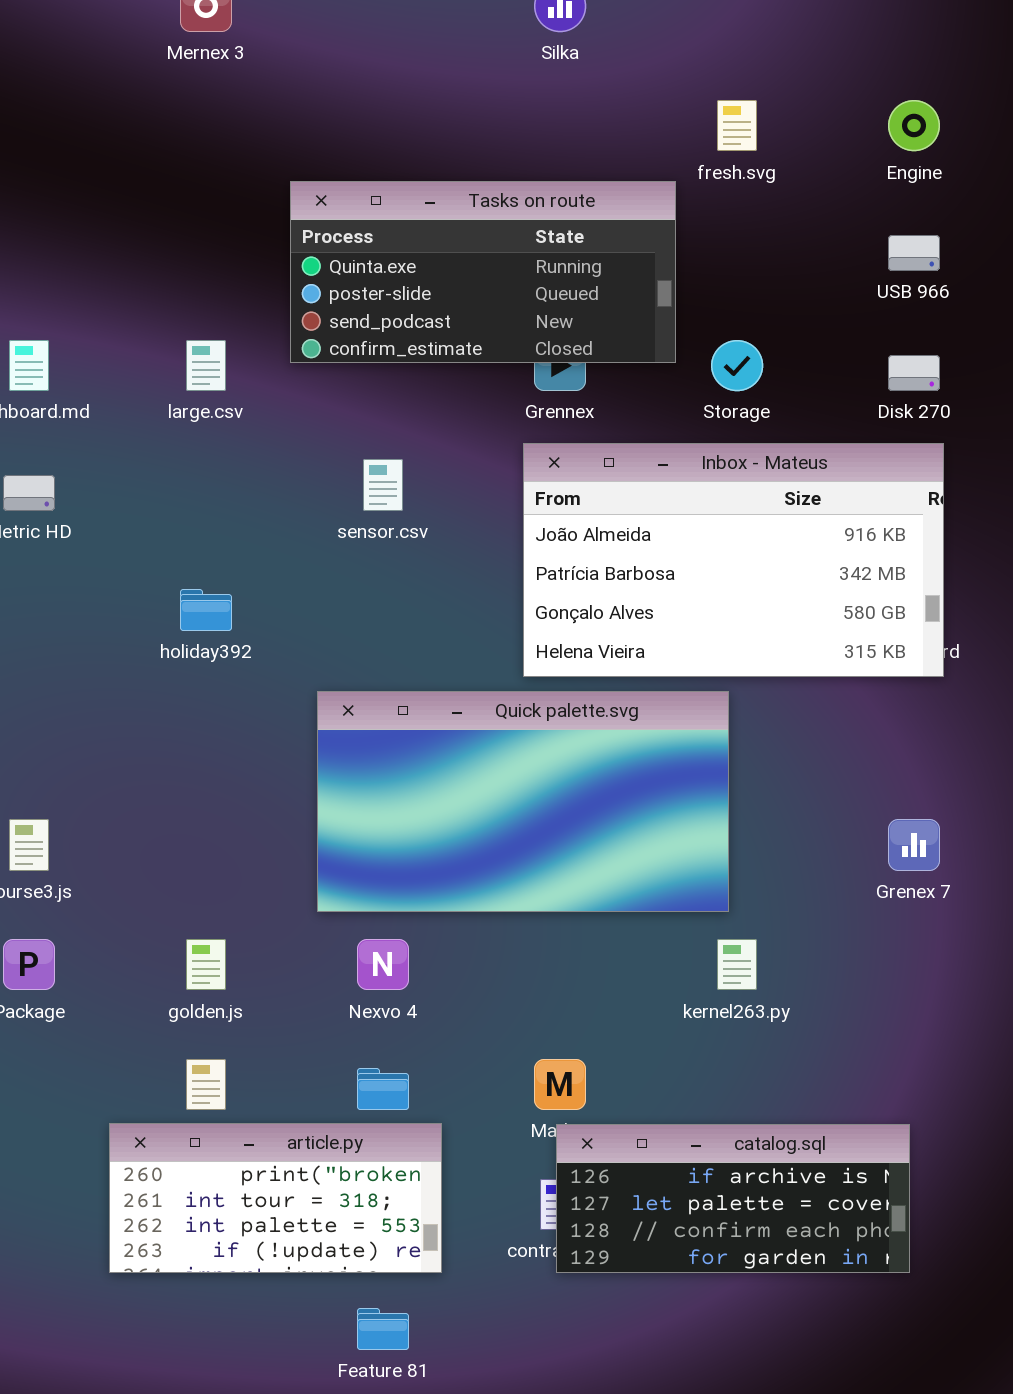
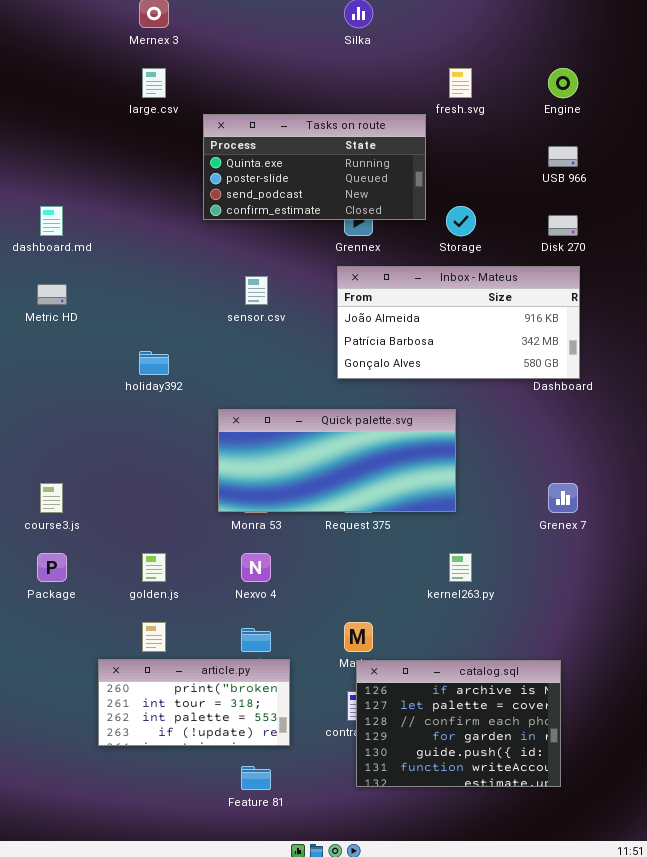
large.csv: [186,340,226,391] -> [142,68,166,98], moved
Inbox - Mateus: [523,443,944,677] -> [337,266,580,379], resized
Quick palette.svg: [317,691,729,912] -> [218,409,456,512], resized
catalog.sql: [556,1124,910,1273] -> [356,660,561,787], resized

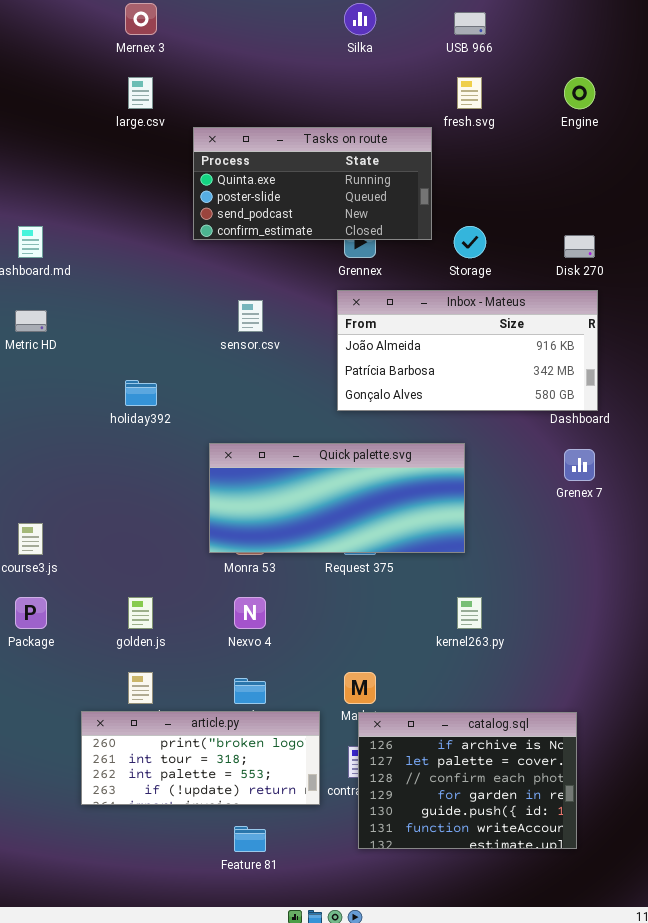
USB 966: [548,146,578,167] -> [454,12,486,35], moved
Grenex 7: [548,483,578,513] -> [564,449,595,481], moved
article.py: [98,659,290,746] -> [81,711,320,805], resized

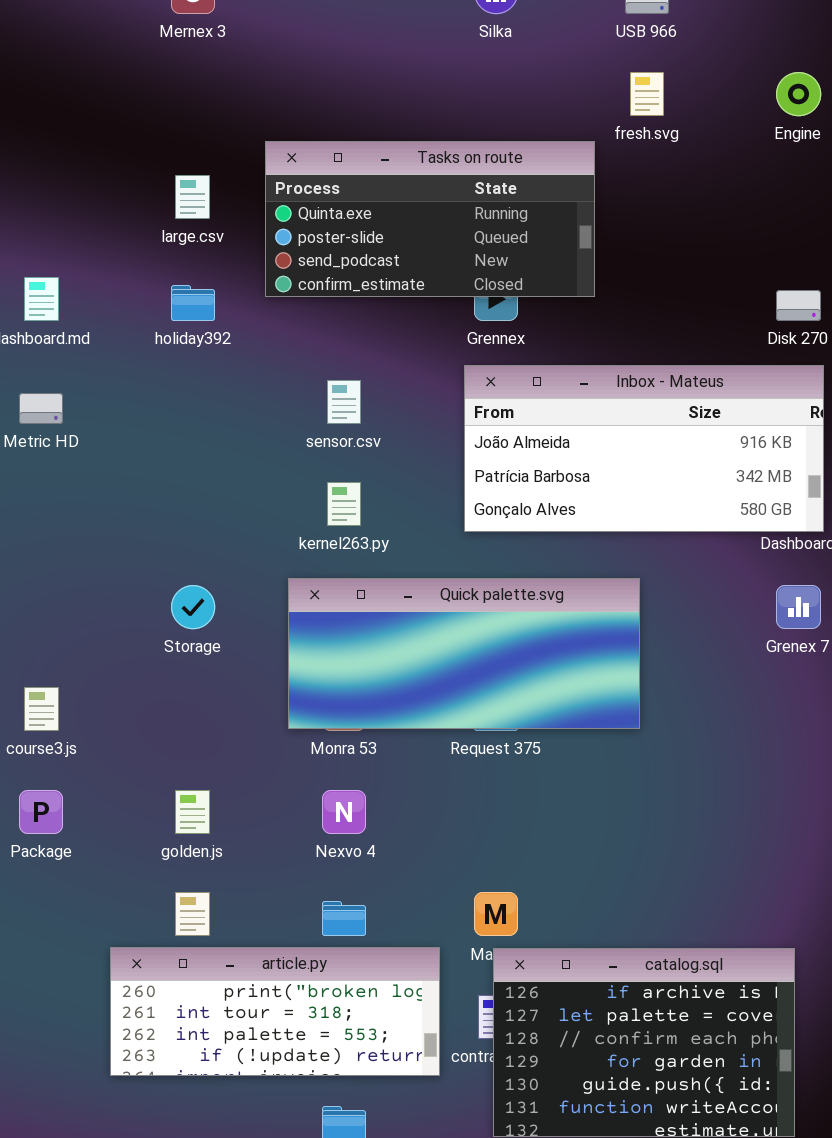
large.csv: [128,77,153,109] -> [175,175,210,219], moved
Storage: [454,226,486,258] -> [171,585,215,629], moved
holiday392: [125,380,157,406] -> [171,285,215,321], moved
kernel263.py: [457,597,482,629] -> [327,482,361,526], moved

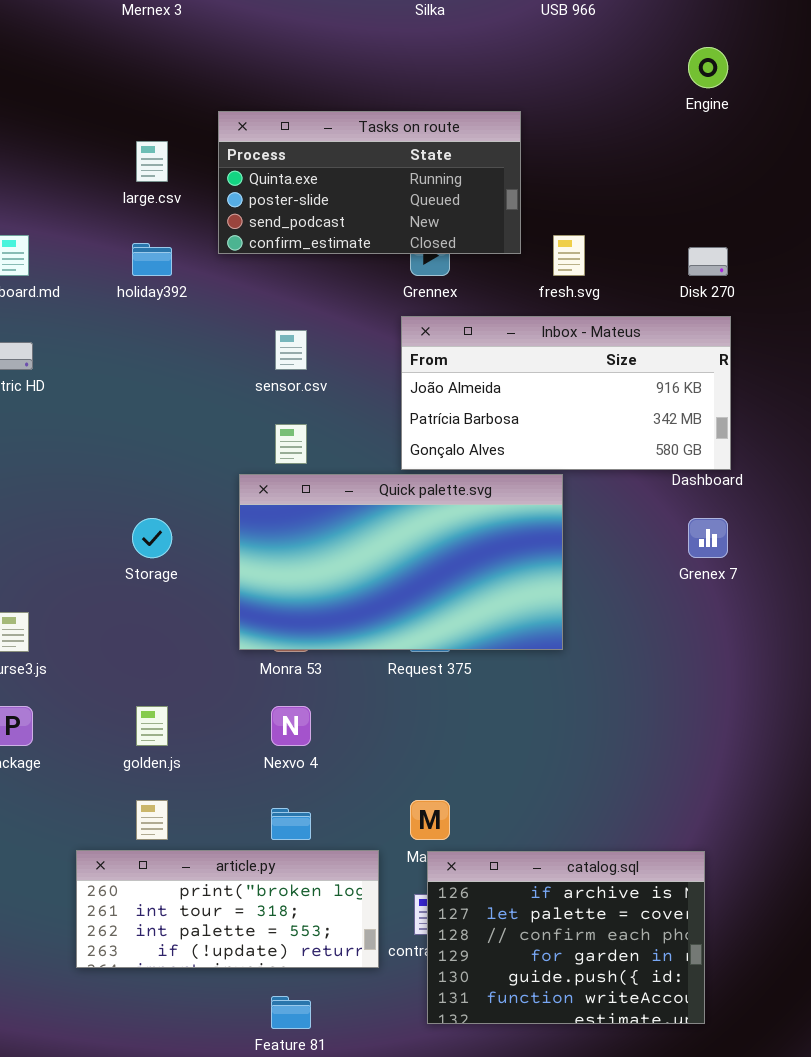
fresh.svg: [630,72,664,116] -> [553,235,585,276], moved
Quick palette.svg: [288,578,640,729] -> [239,474,563,650], resized

